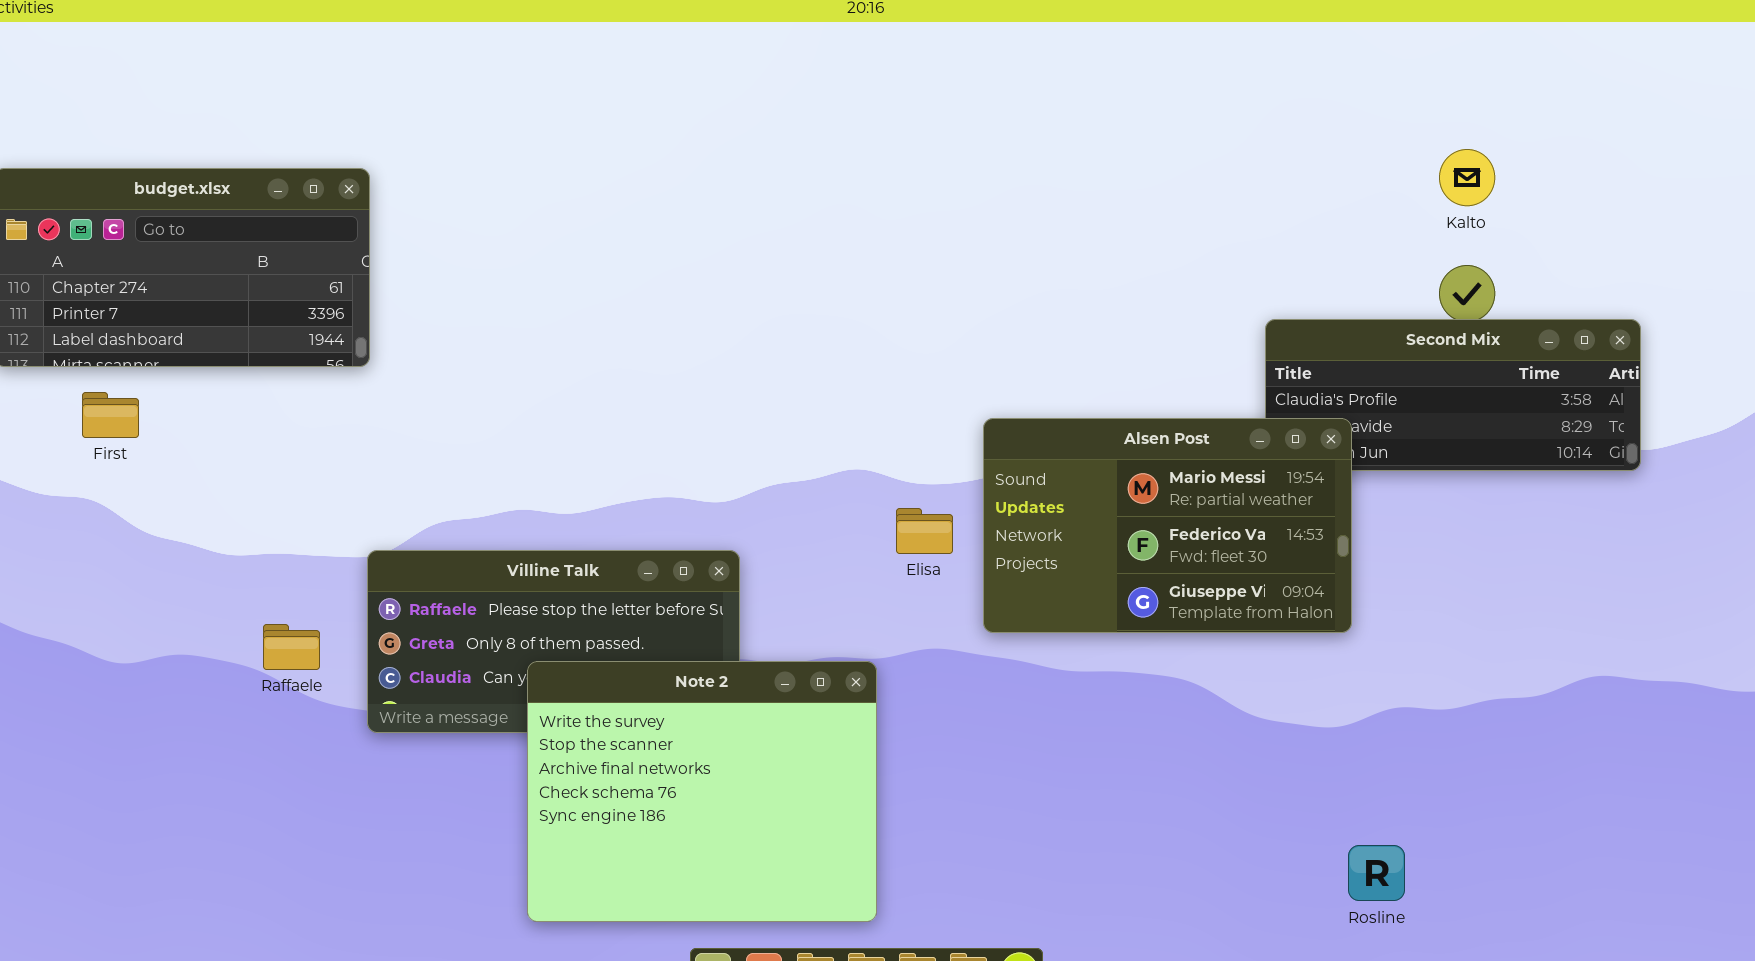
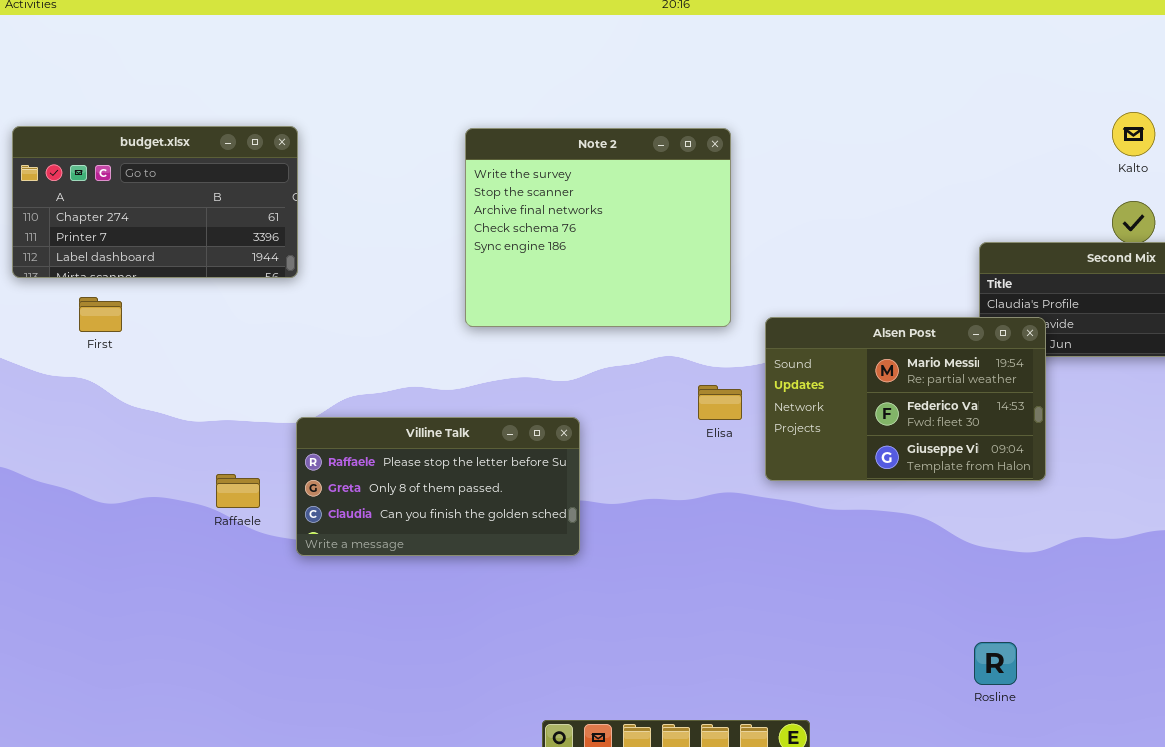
Note 2: [527,661,877,922] -> [465,128,731,327], moved
Rosline: [1348,845,1405,901] -> [974,642,1017,685], moved

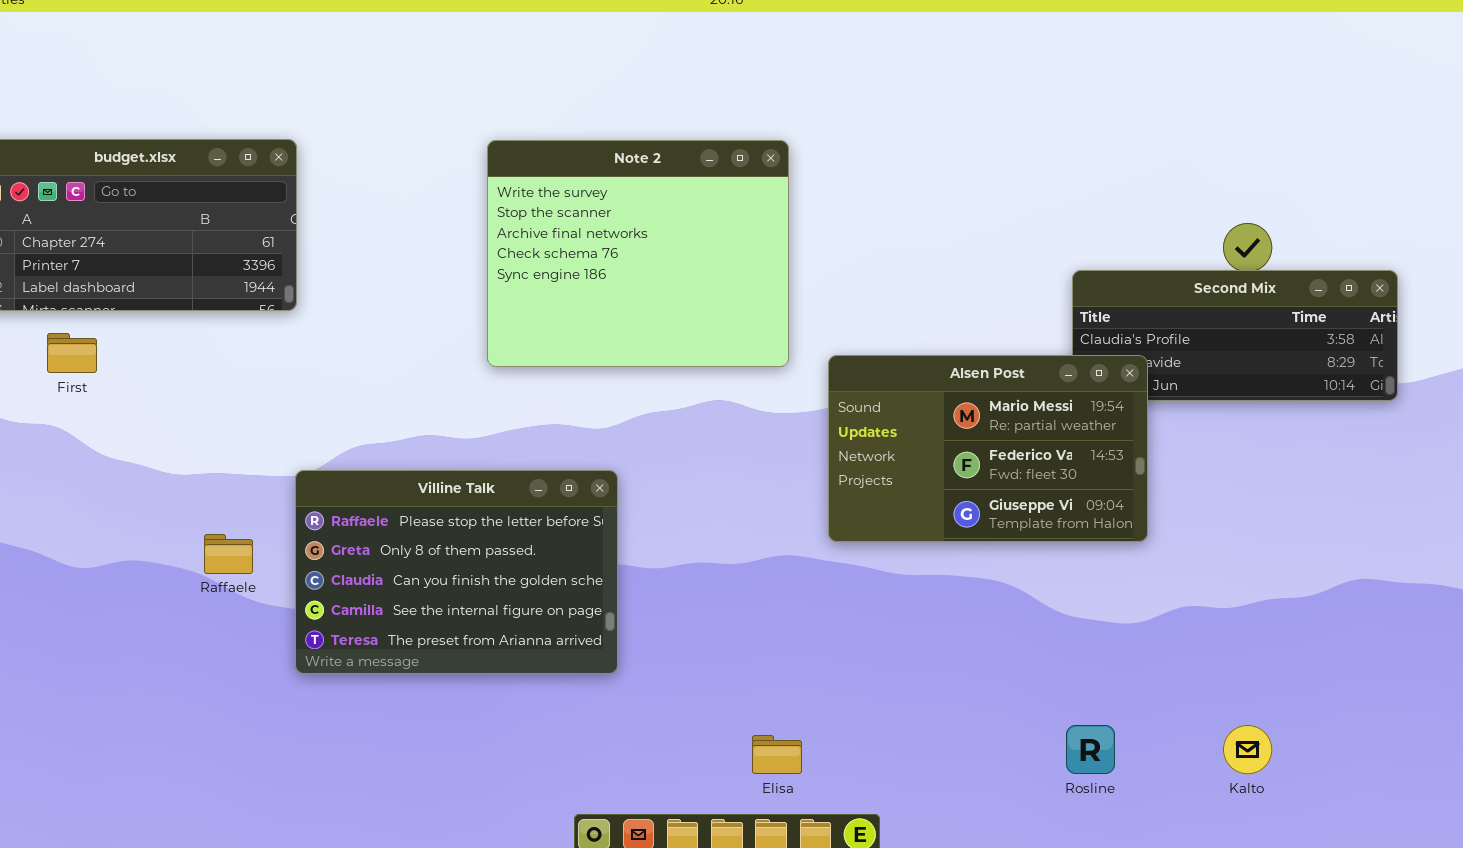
Kalto: [1112,112,1155,156] -> [1223,725,1272,774], moved
Elisa: [698,385,742,420] -> [752,735,802,774], moved
Villine Talk: [296,417,580,556] -> [295,470,618,674], resized

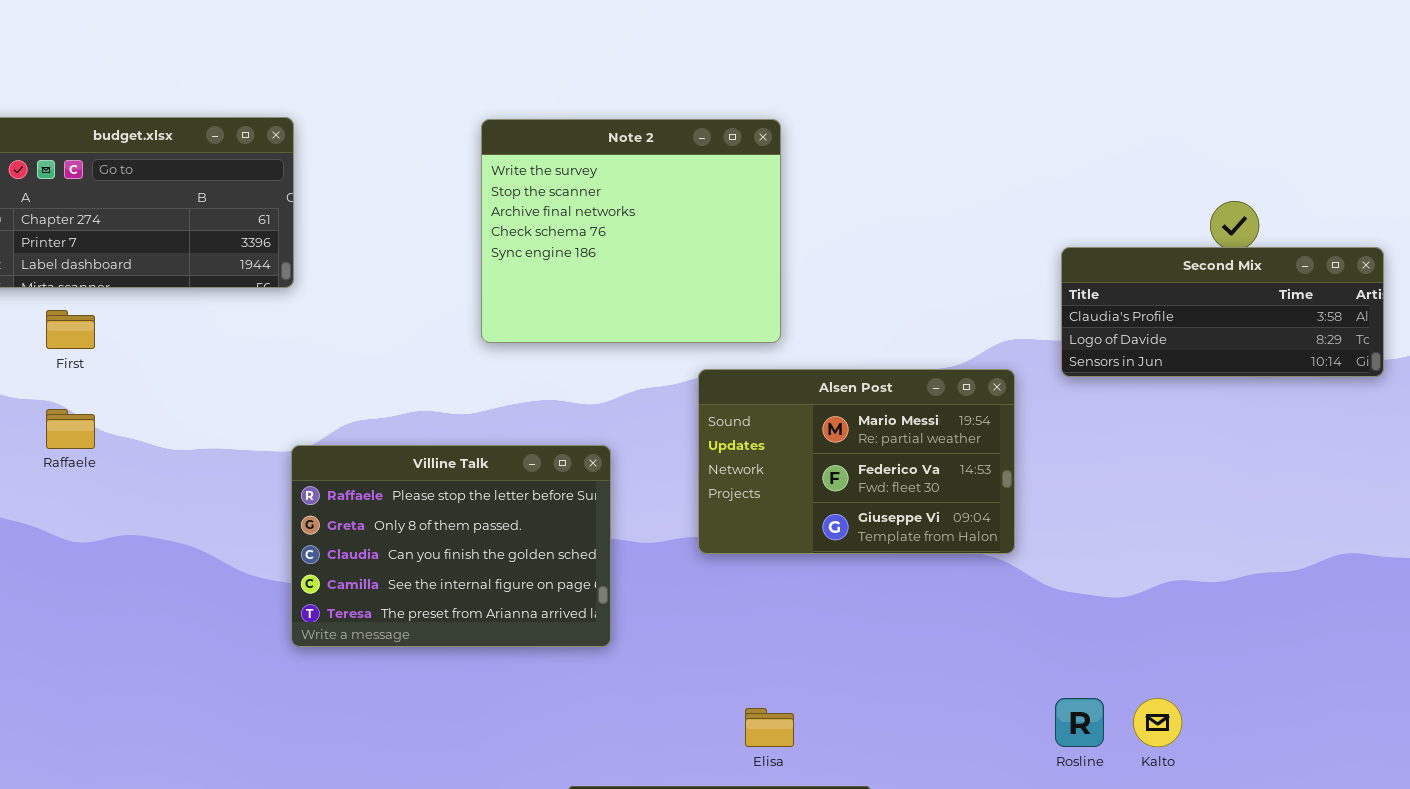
Alsen Post: [828,355,1148,542] -> [698,369,1015,554], moved
Raffaele: [204,534,253,574] -> [46,409,95,449], moved
Kalto: [1223,725,1272,774] -> [1133,698,1182,747], moved

